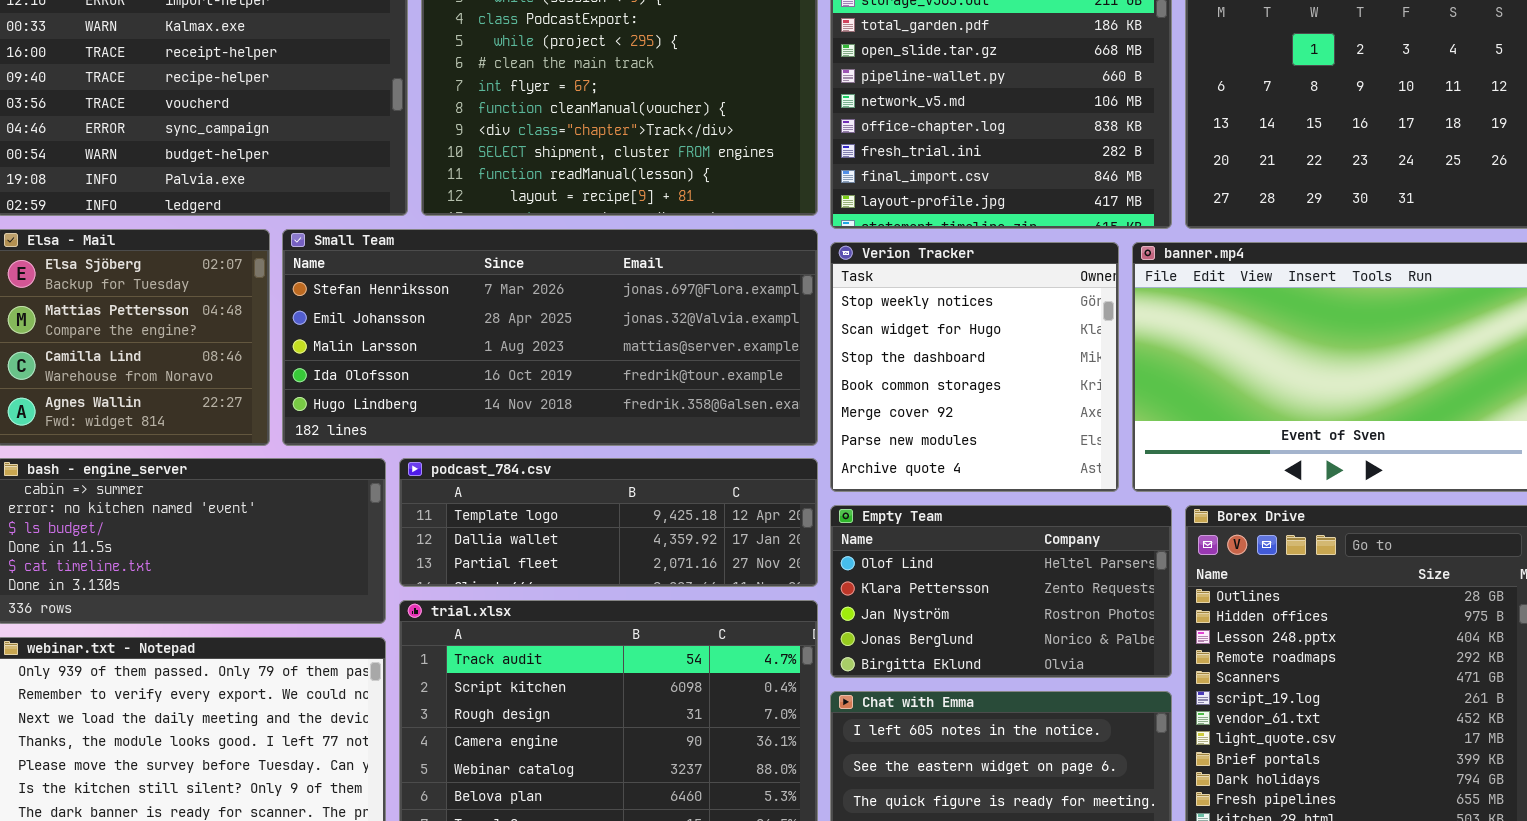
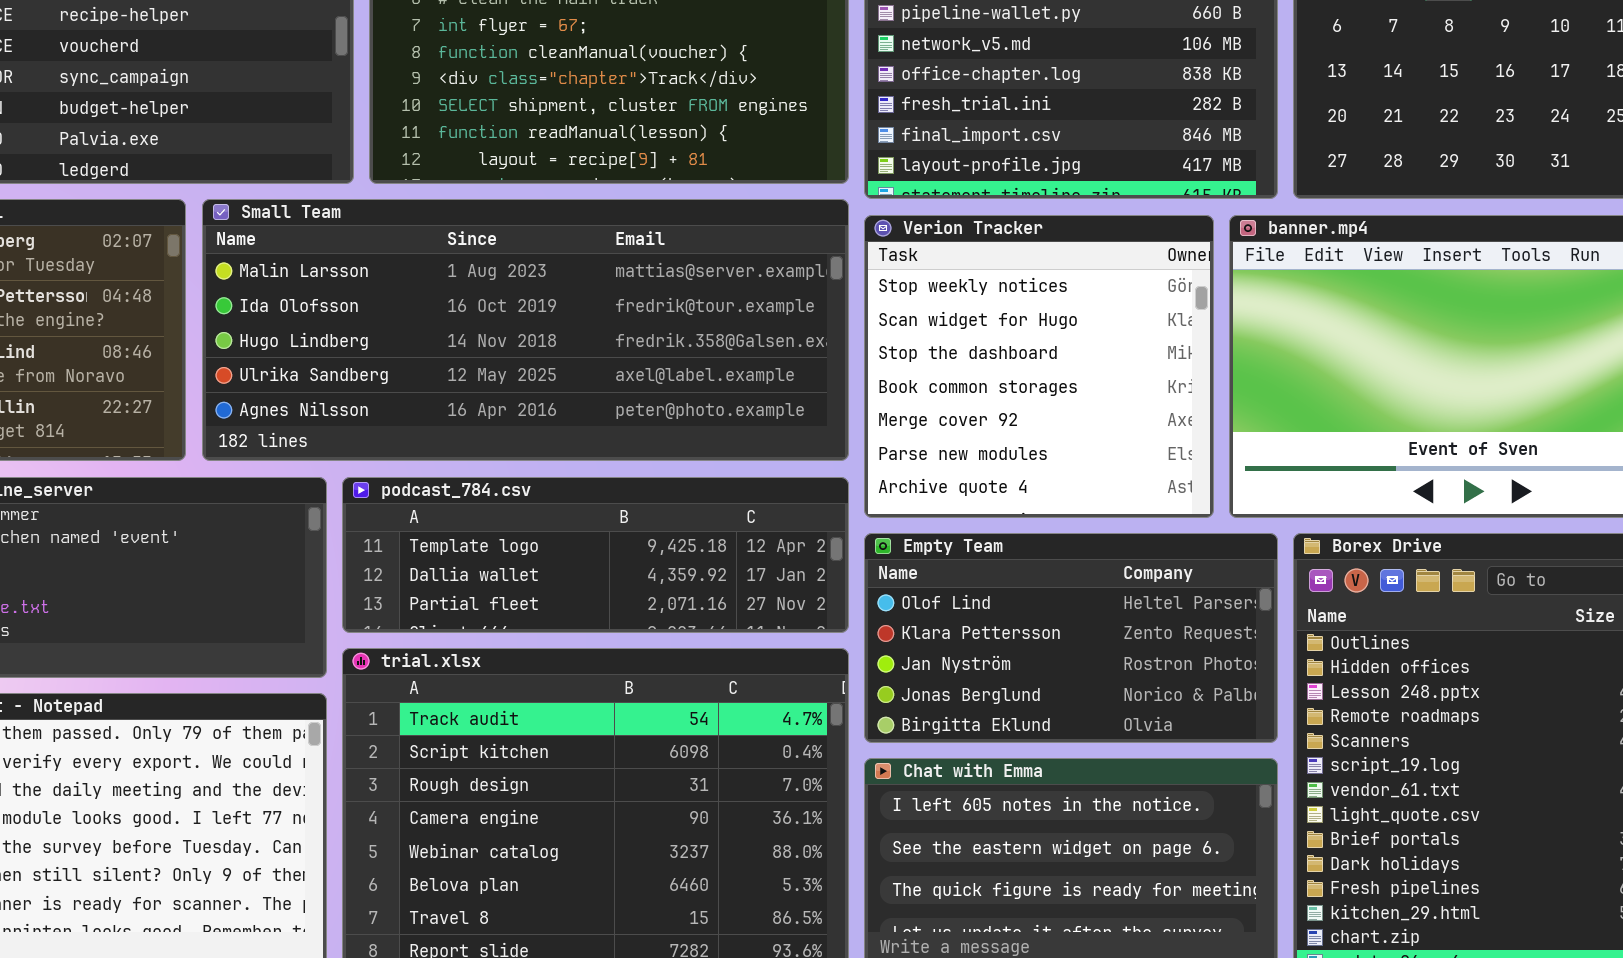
Small Team: [282,229,818,446] -> [202,199,849,461], scrolled down 2 rows

